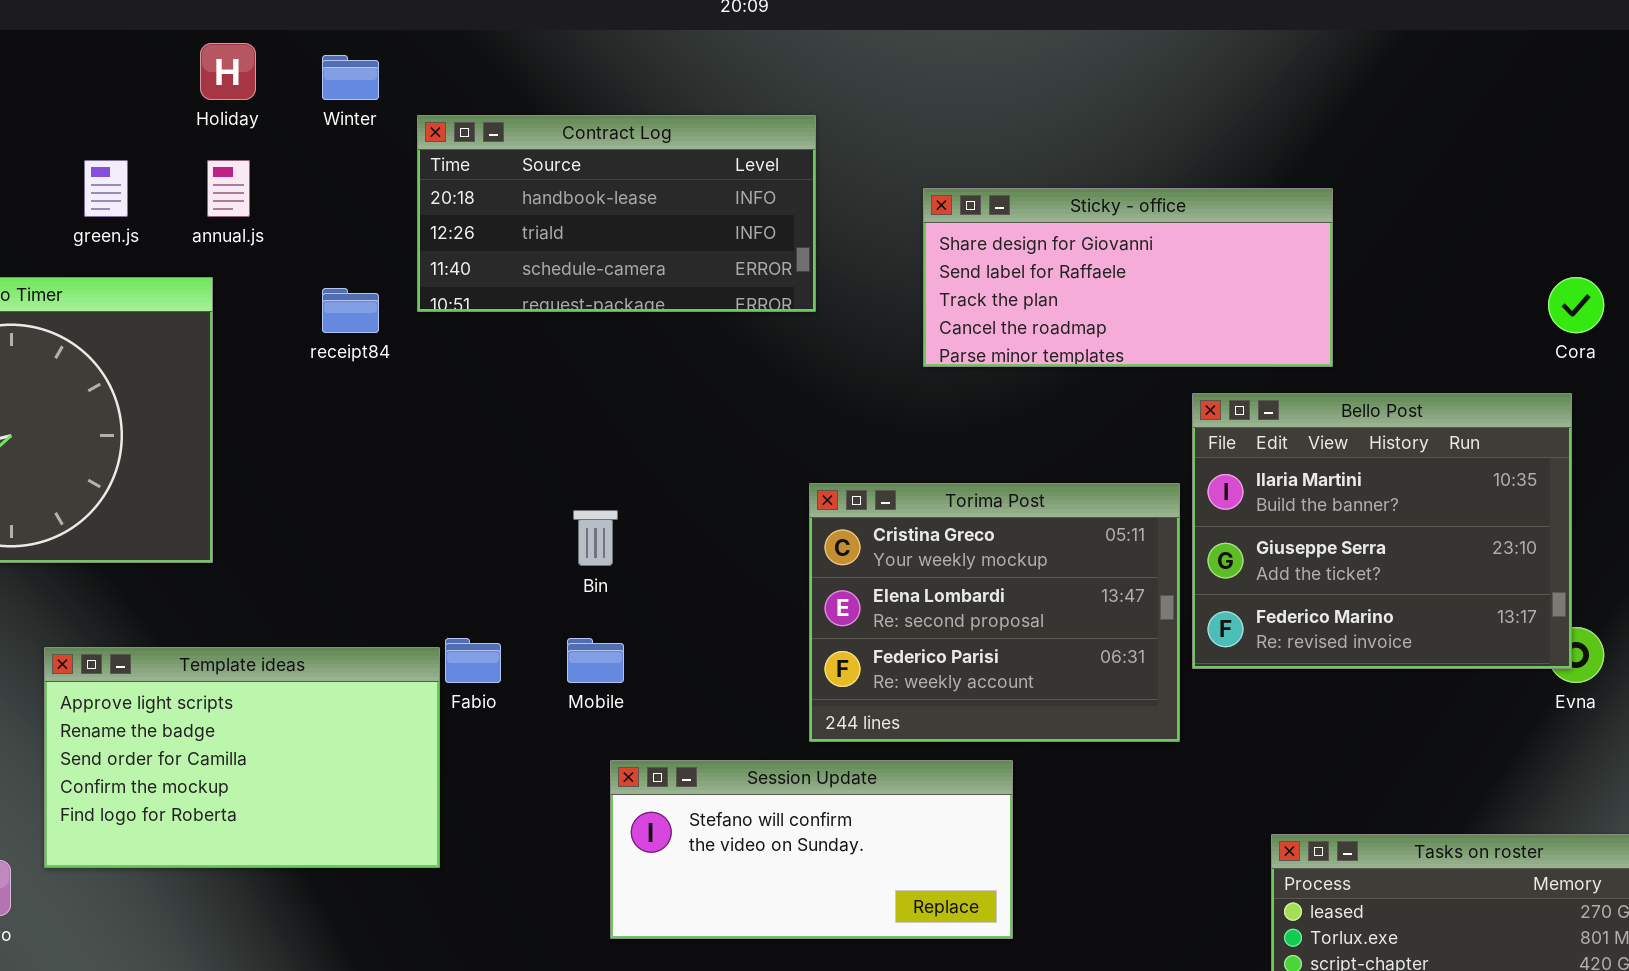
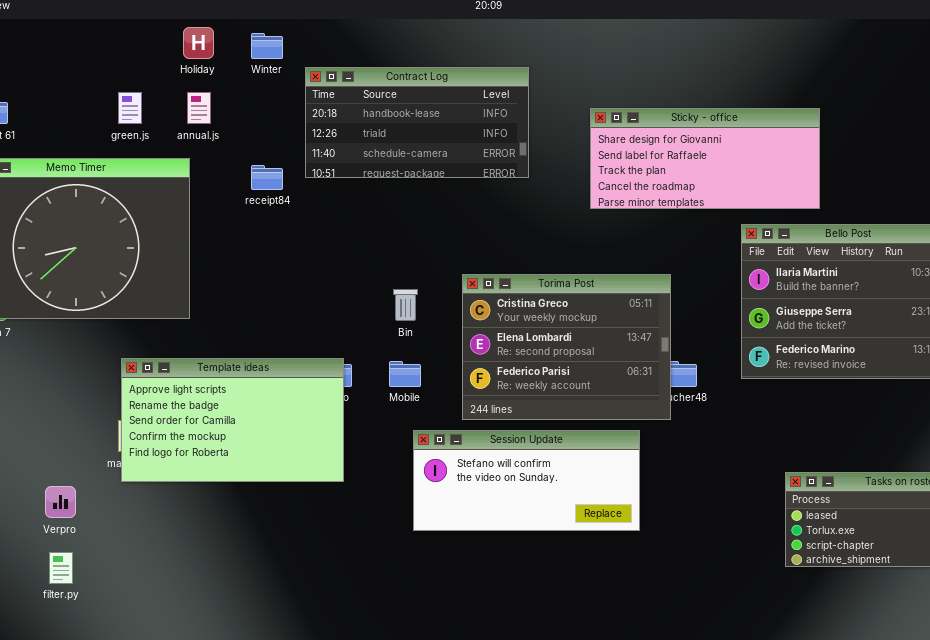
Torima Post: [809,483,1180,742] -> [462,274,671,420], moved
Template ideas: [44,647,440,868] -> [121,358,344,482], moved

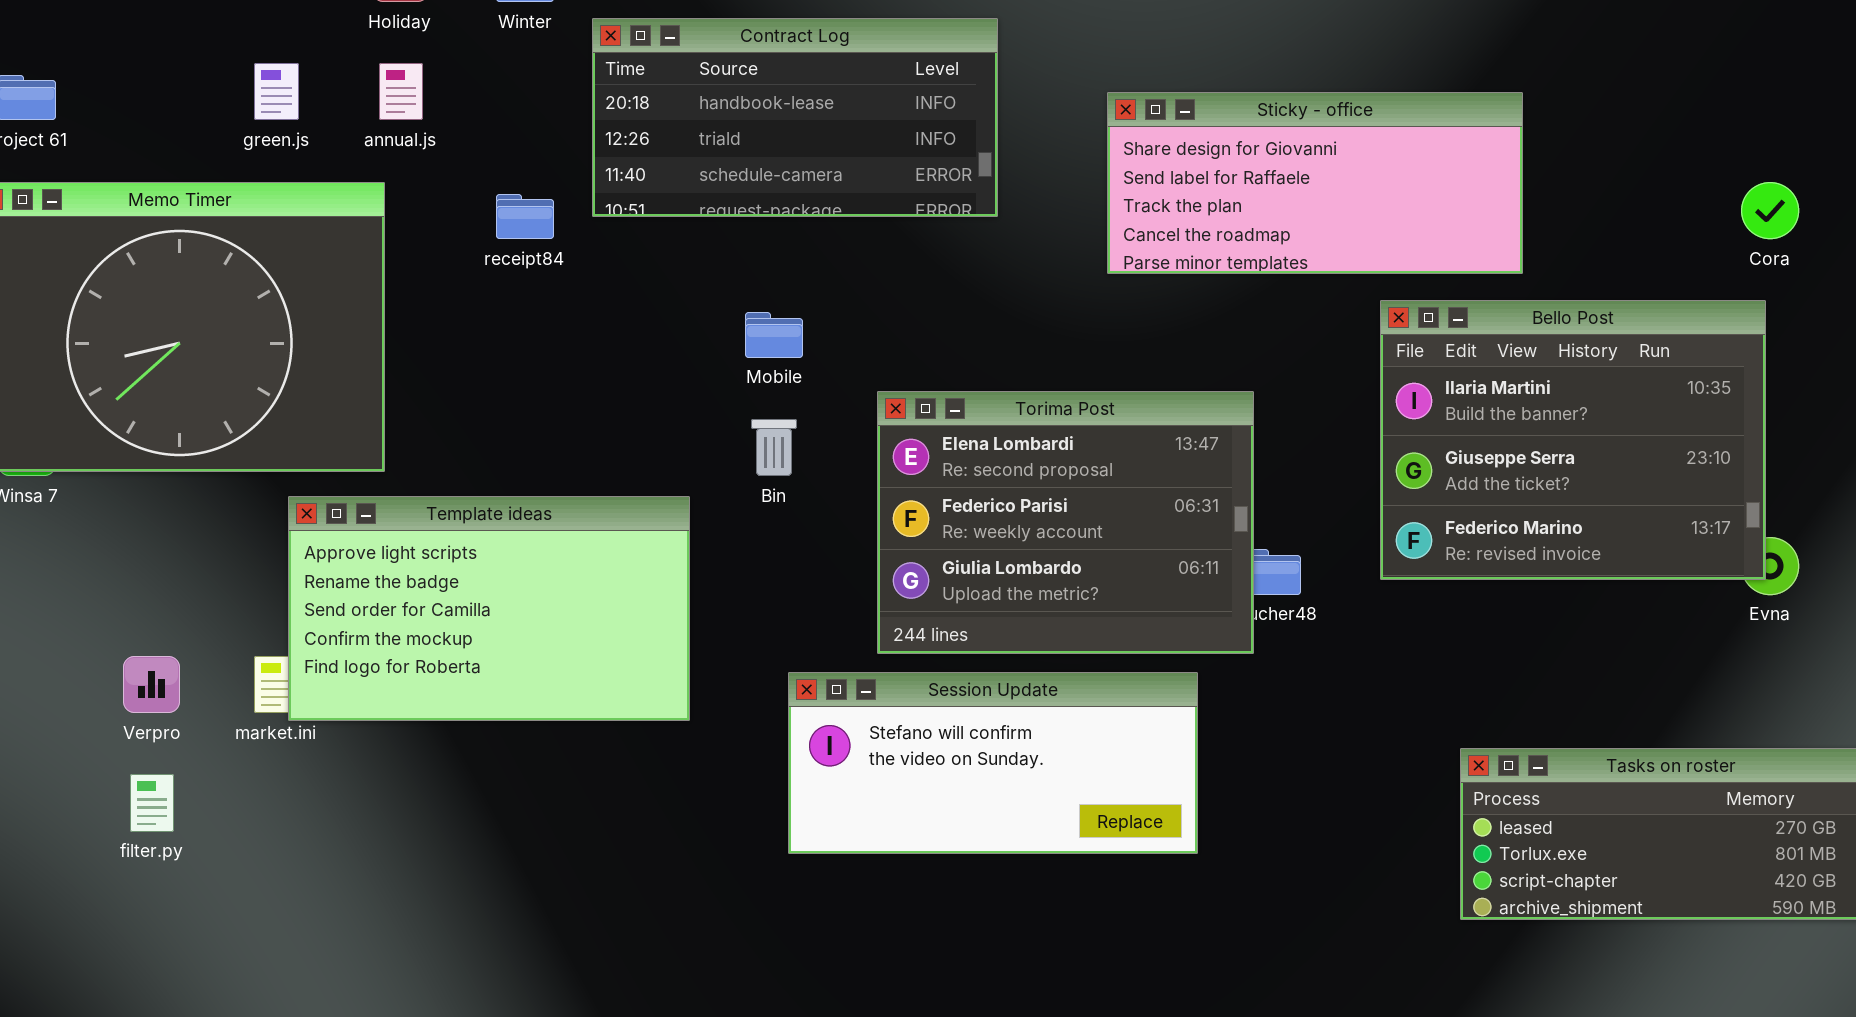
Torima Post: [462,274,671,420] -> [877,391,1254,654], scrolled down 1 row
Template ideas: [121,358,344,482] -> [288,496,690,721], moved
Mobile: [389,361,421,387] -> [745,312,803,358], moved
Verpro: [45,486,76,518] -> [123,656,180,713], moved
filter.py: [49,552,73,584] -> [130,774,174,832], moved

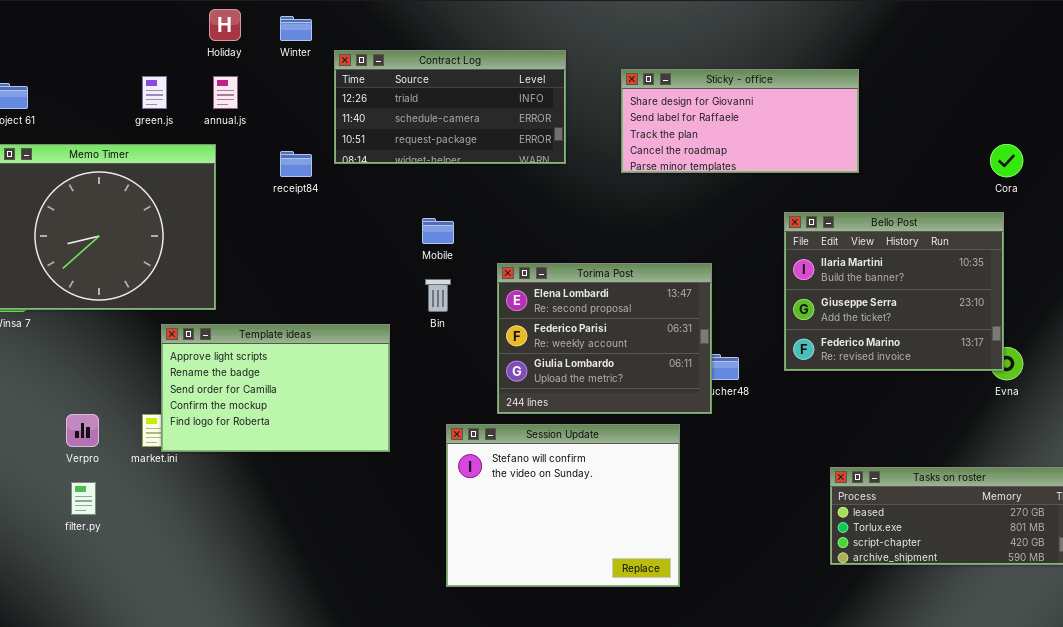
Contract Log: [592,18,998,217] -> [334,50,566,164], scrolled down 1 row
Sticky - office: [1107,92,1523,274] -> [621,69,859,173], moved
Session Update: [788,672,1198,854] -> [446,424,680,587], resized

